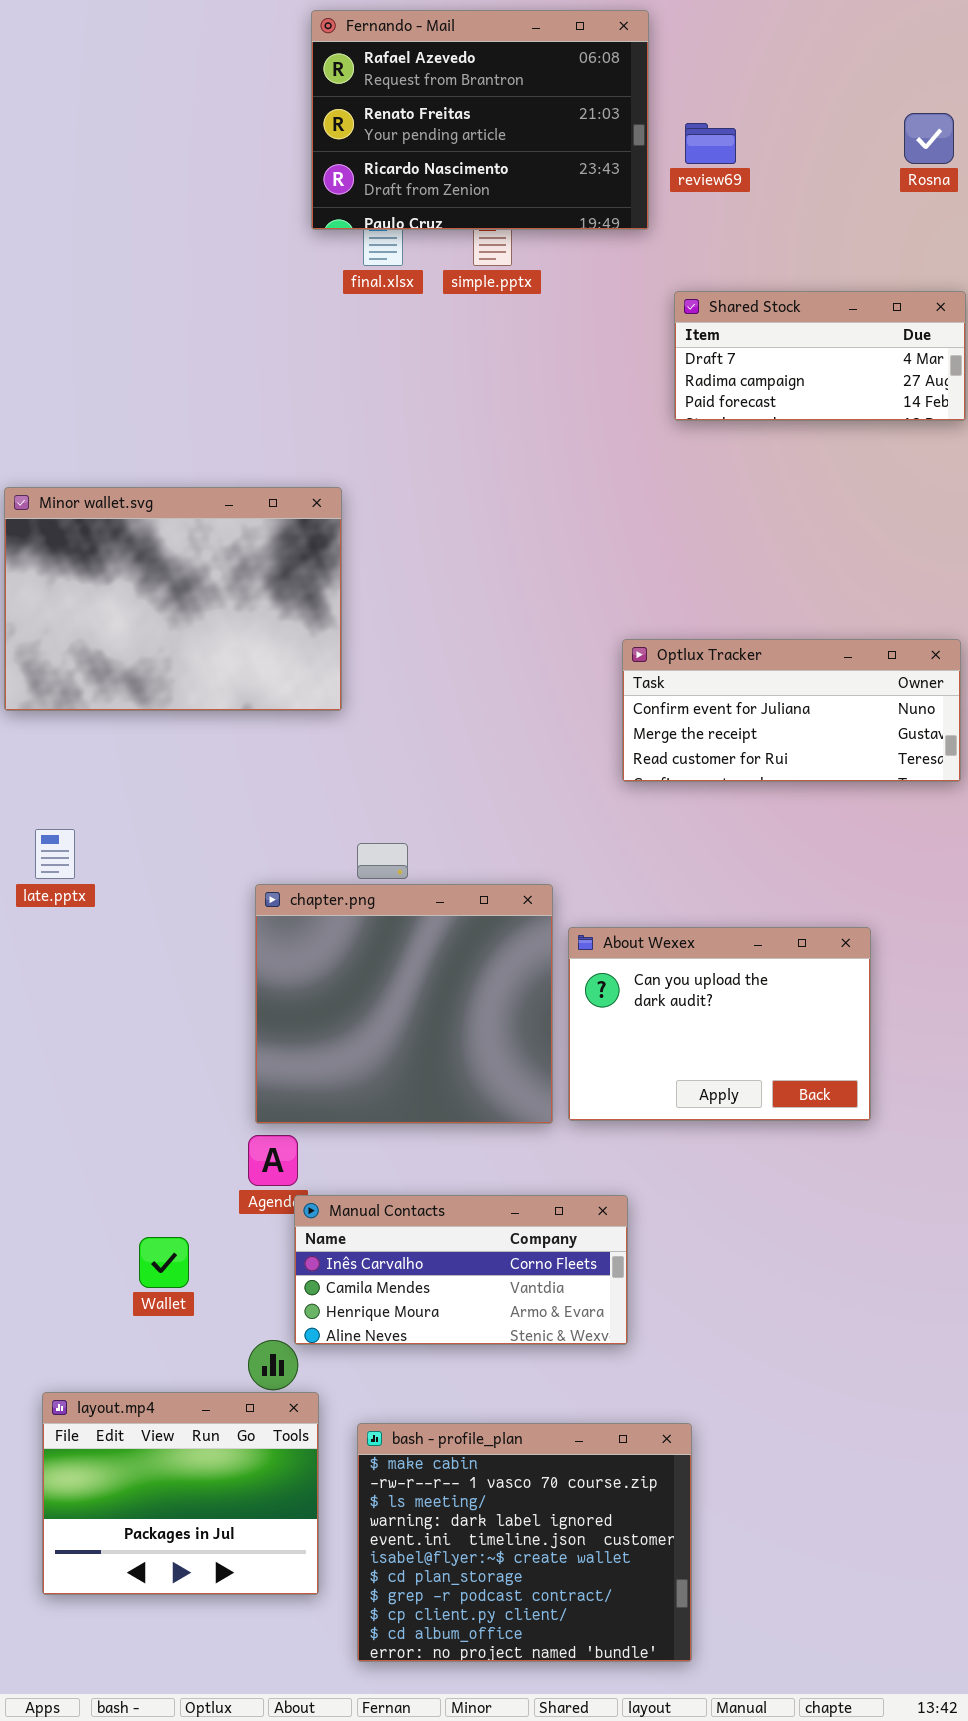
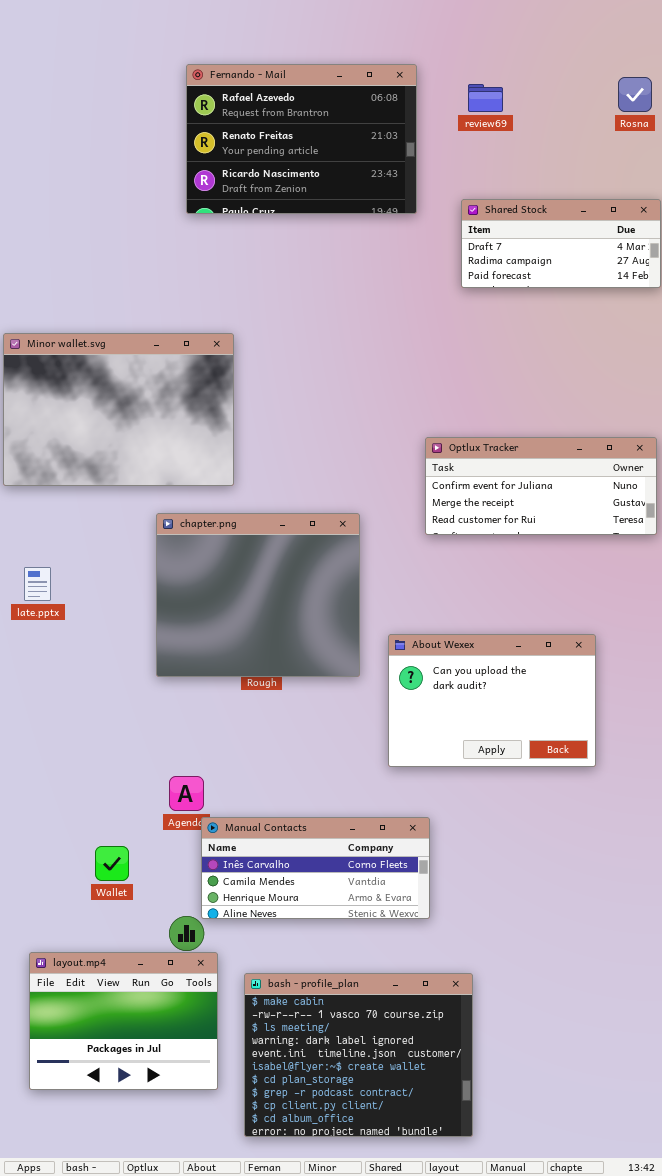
Fernando - Mail: [311,10,649,230] -> [186,64,417,214], moved
chapter.png: [255,884,553,1124] -> [156,513,360,677], moved

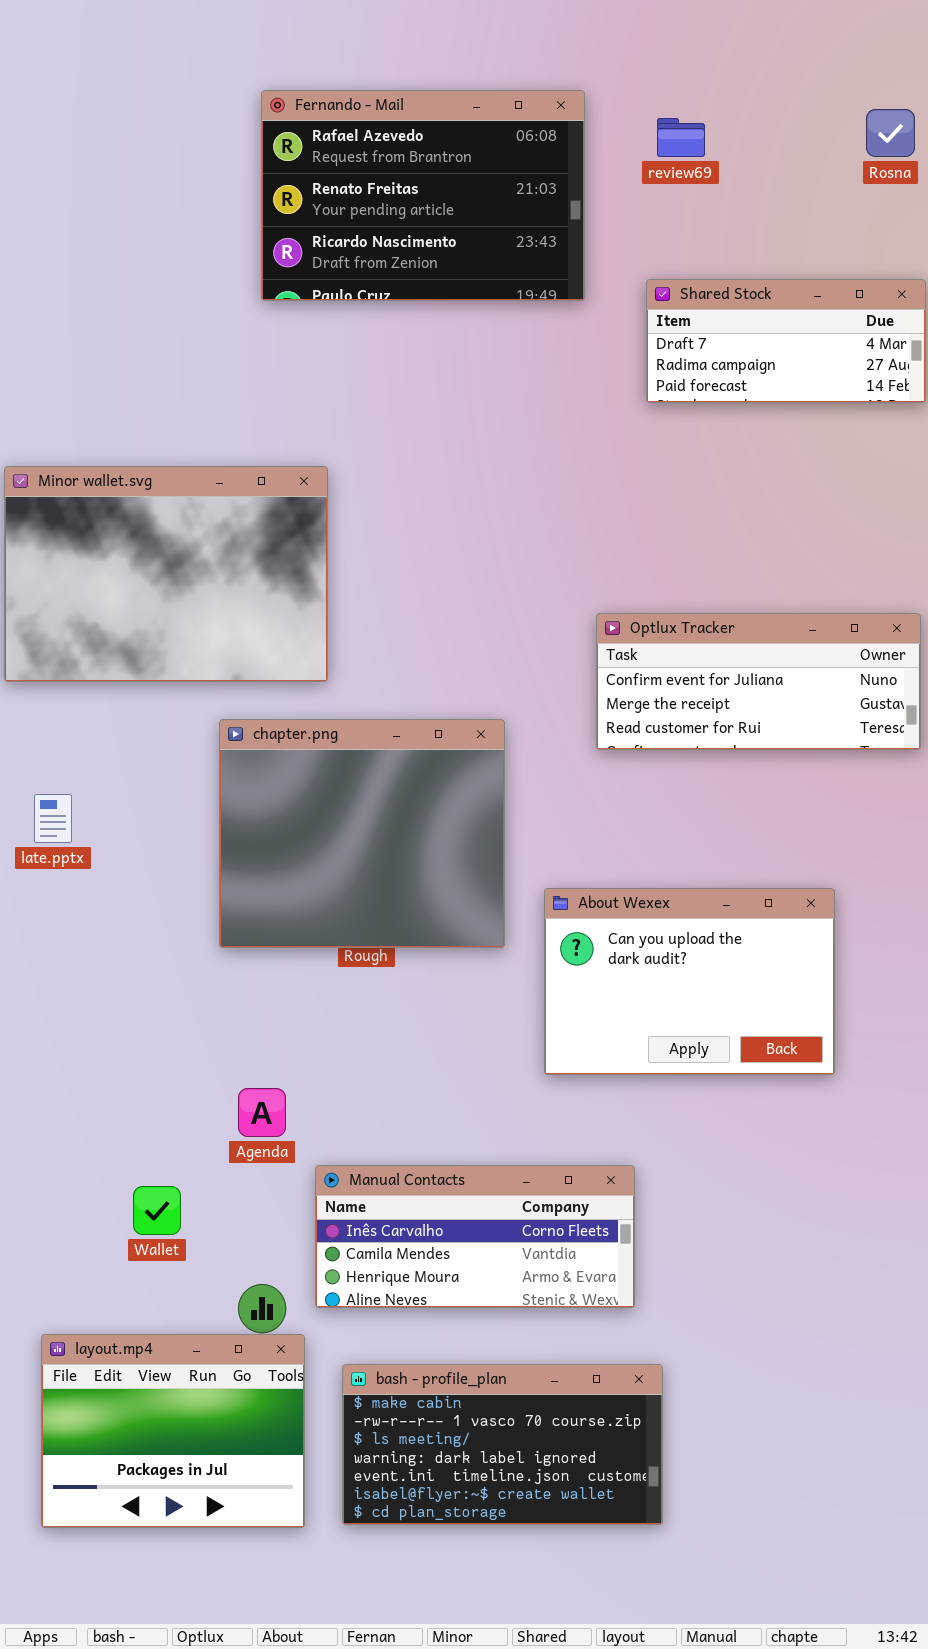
Manual Contacts: [201,817,430,919] -> [315,1165,635,1308], moved
bash - profile_plan: [244,973,473,1137] -> [342,1364,663,1525], resized

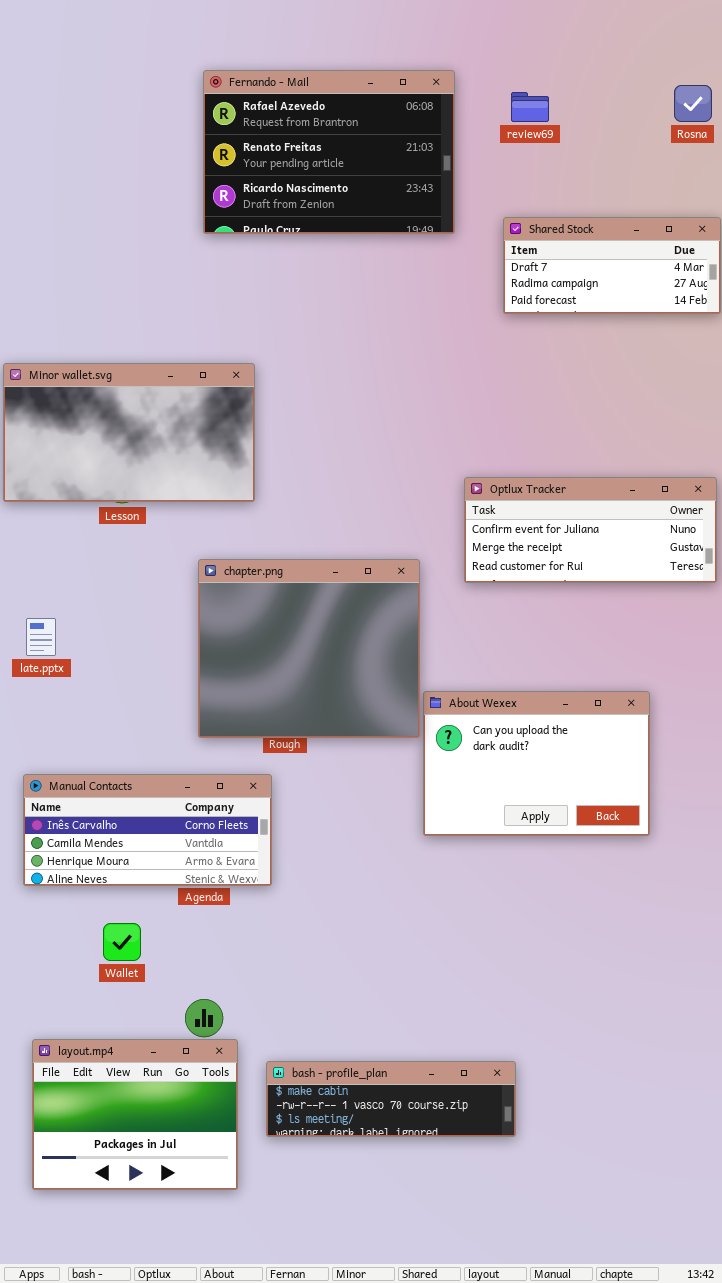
Minor wallet.svg: [4,466,328,682] -> [3,363,255,502], resized
chapter.png: [219,719,505,948] -> [198,559,420,738], moved
Manual Contacts: [315,1165,635,1308] -> [23,774,272,886], moved
bash - profile_plan: [342,1364,663,1525] -> [266,1061,516,1137], resized

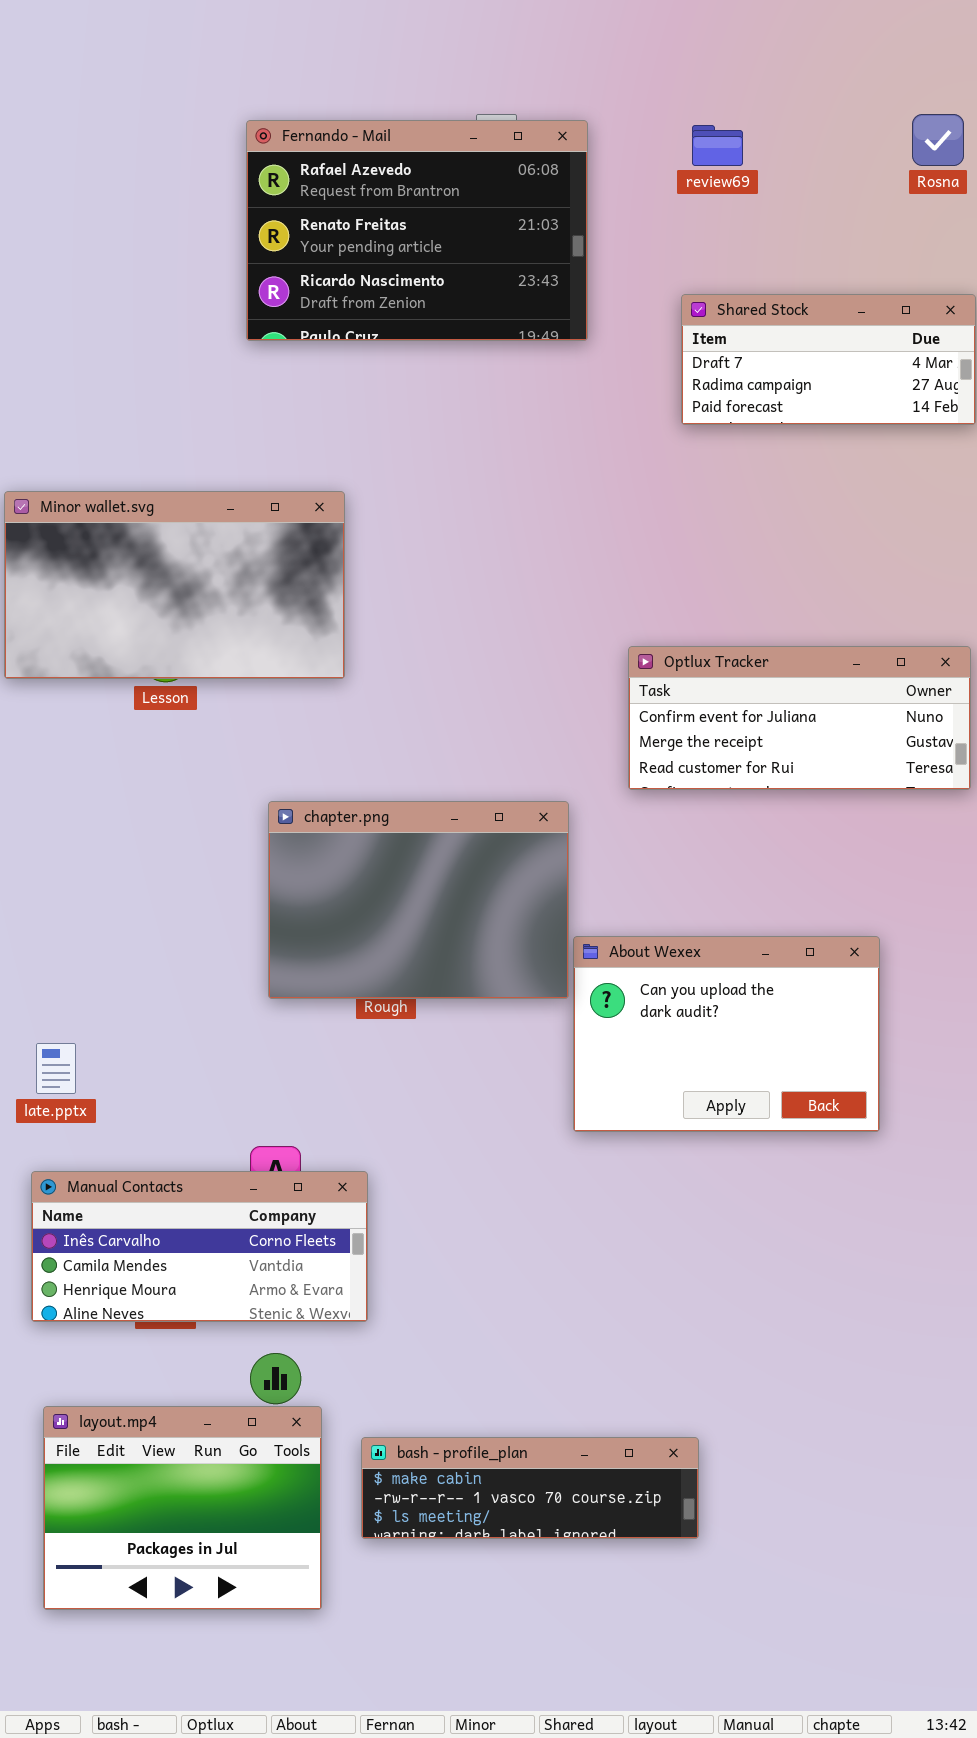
Fernando - Mail: [203,70,455,234] -> [246,120,588,341], moved
chapter.png: [198,559,420,738] -> [268,801,569,999], resized
late.pptx: [26,618,56,656] -> [36,1043,76,1094], moved
Manual Contacts: [23,774,272,886] -> [31,1171,368,1322], moved

